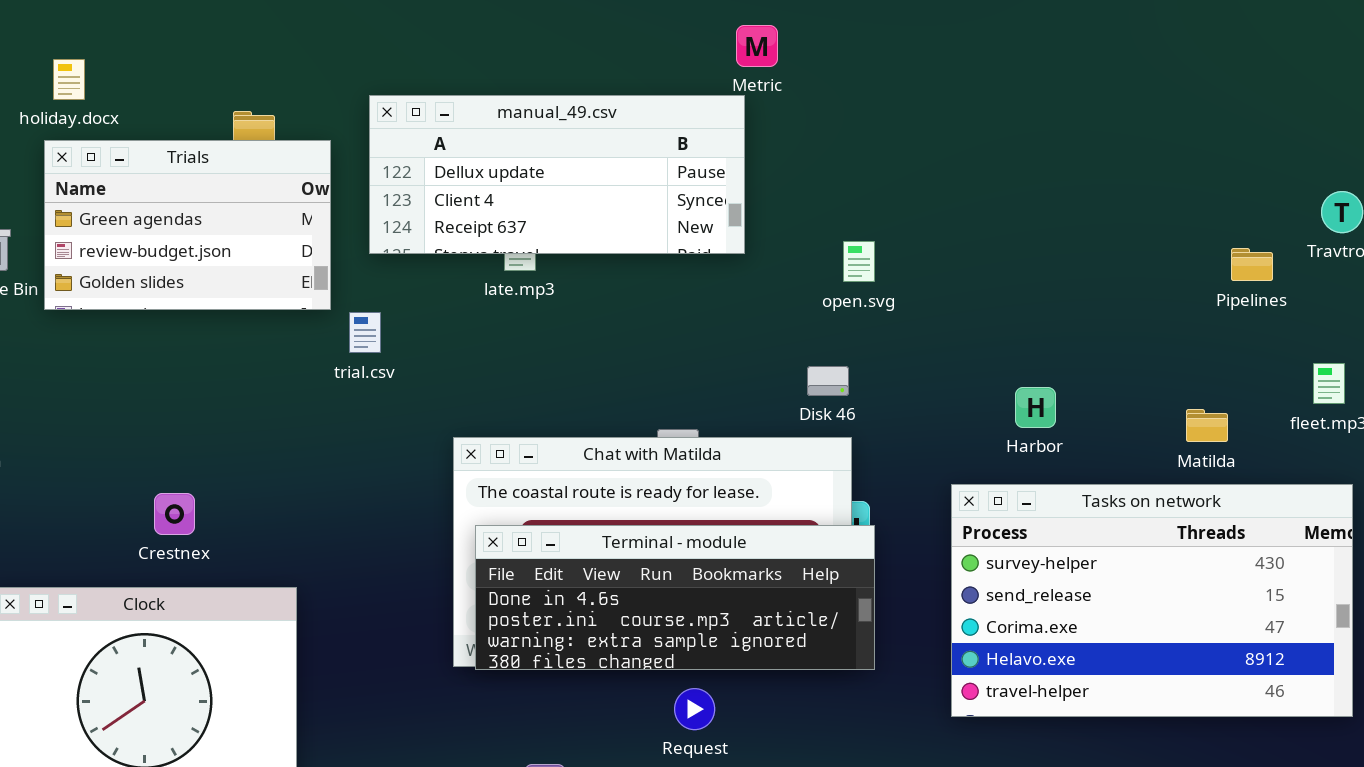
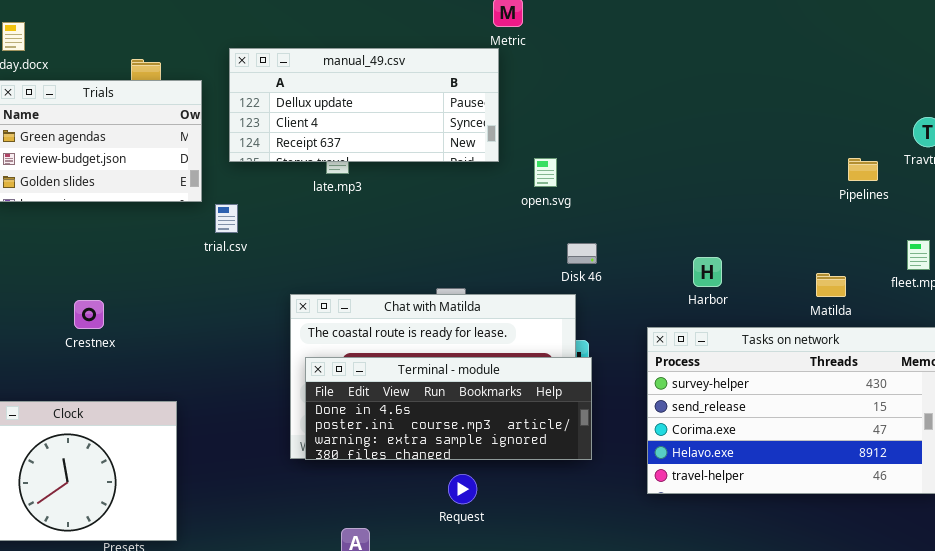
open.svg: [843,241,875,282] -> [534,158,557,187], moved
Disk 46: [807,366,849,396] -> [567,243,597,264], moved
Crestnex: [154,493,195,535] -> [74,300,104,329], moved

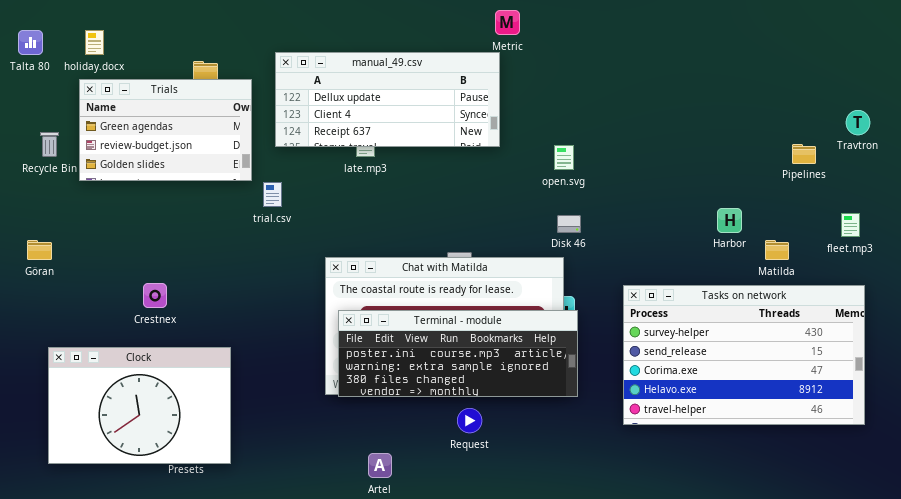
open.svg: [534,158,557,187] -> [554,145,574,170], moved
Harbor: [693,257,722,287] -> [717,208,742,233], moved
Crestnex: [74,300,104,329] -> [143,283,167,308], moved
Terminal - module: [305,357,592,460] -> [338,310,578,397], scrolled down 1 row

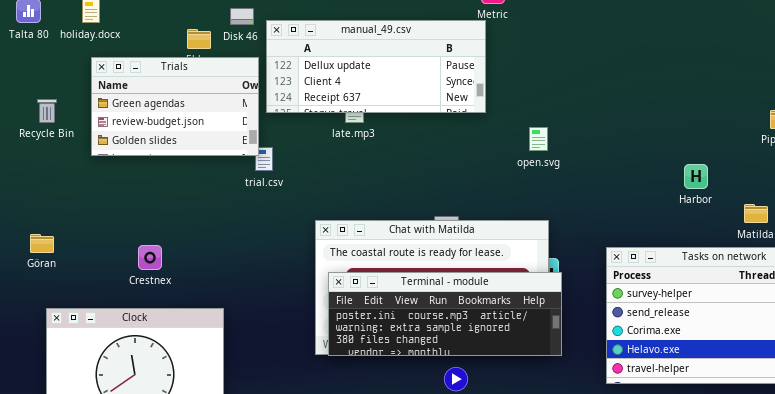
Trials: [79,79,252,181] -> [91,57,259,156], moved
open.svg: [554,145,574,170] -> [529,127,548,151], moved
Harbor: [717,208,742,233] -> [684,164,708,189], moved
Disk 46: [557,215,581,233] -> [230,8,254,25], moved
Göran: [27,240,52,260] -> [30,234,54,253], moved

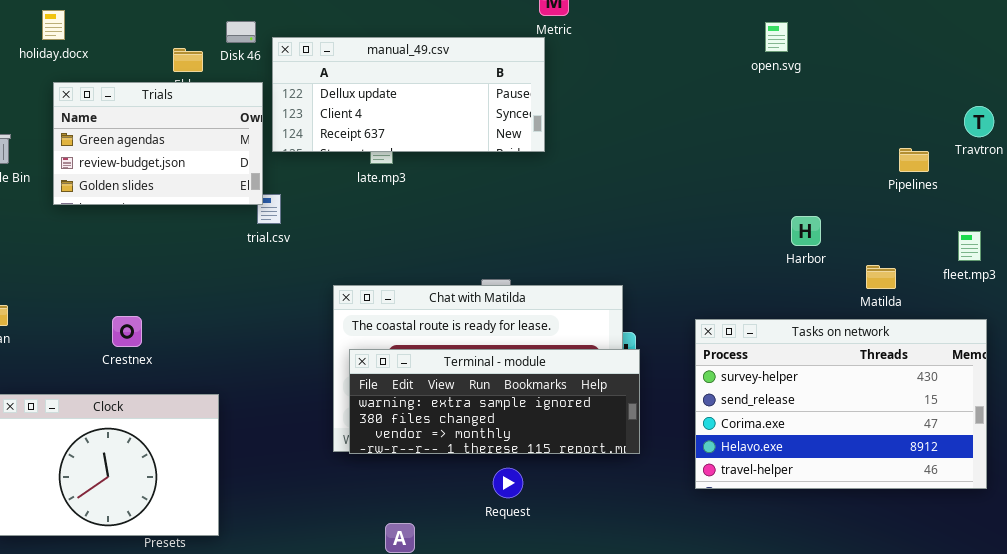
open.svg: [529,127,548,151] -> [765,22,788,52], moved
Terminal - module: [328,272,562,356] -> [349,349,640,454], scrolled down 1 row

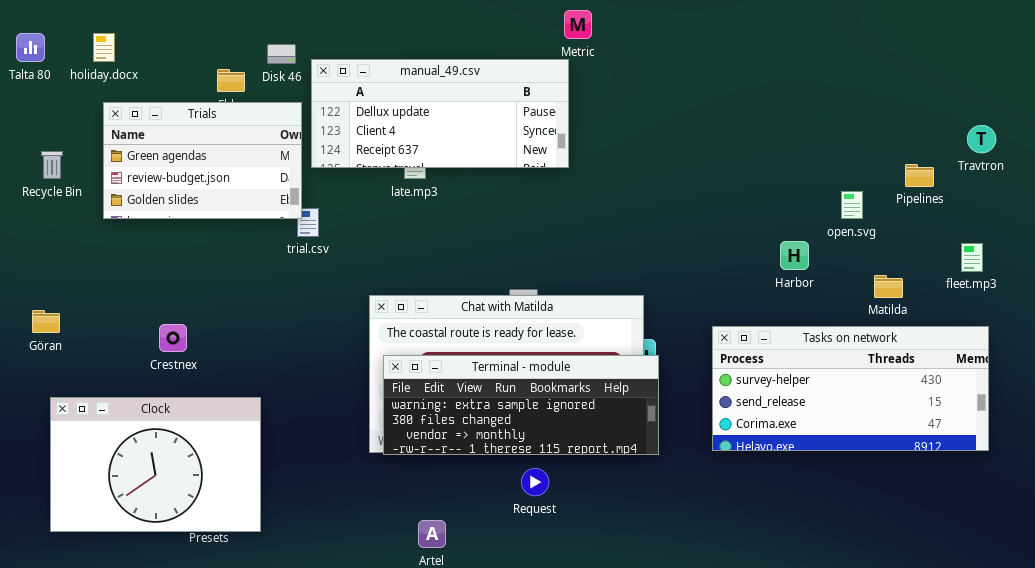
open.svg: [765,22,788,52] -> [841,191,863,219], moved
Harbor: [791,216,821,246] -> [780,241,809,270], moved
Tasks on network: [695,319,987,489] -> [712,326,989,451], resized

